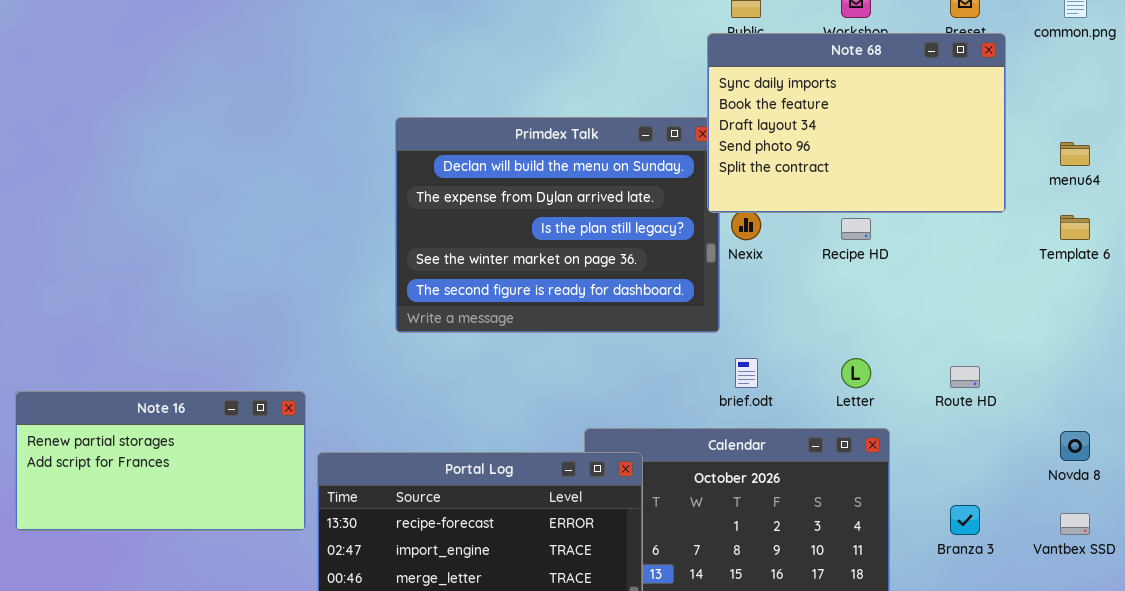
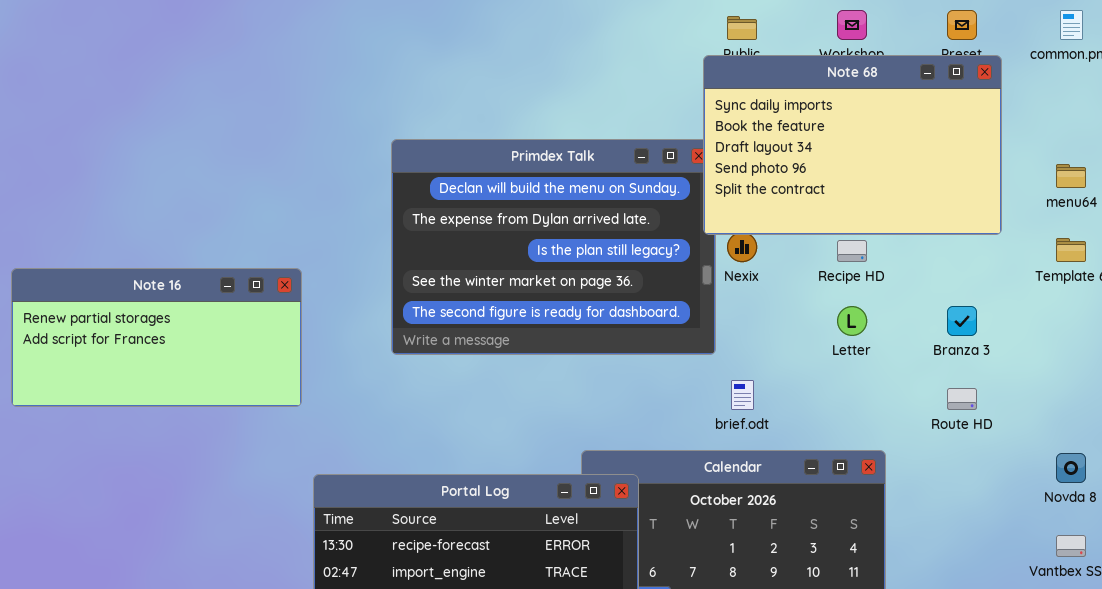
Letter: [841,358,871,388] -> [837,306,867,336], moved
Note 16: [15,391,306,531] -> [11,268,302,407], moved
Branza 3: [950,505,980,535] -> [947,306,977,336], moved

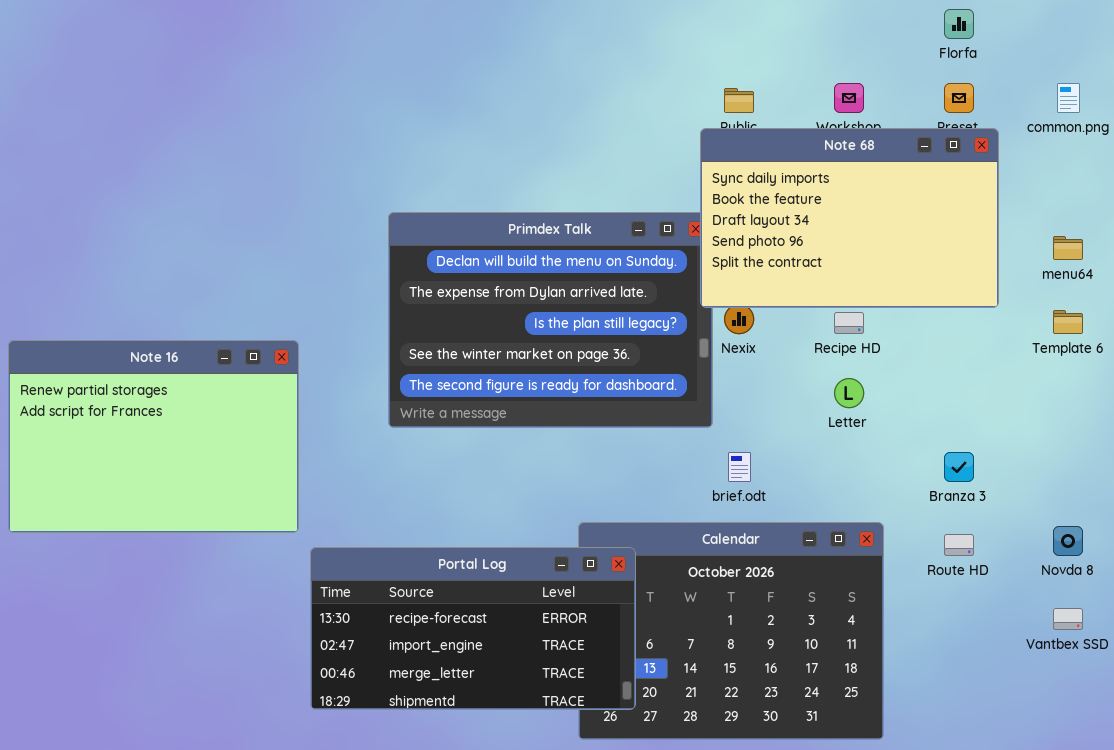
Note 16: [11,268,302,407] -> [8,340,299,533], resized
Branza 3: [947,306,977,336] -> [944,452,974,482], moved
Route HD: [947,388,977,410] -> [944,534,974,556], moved

